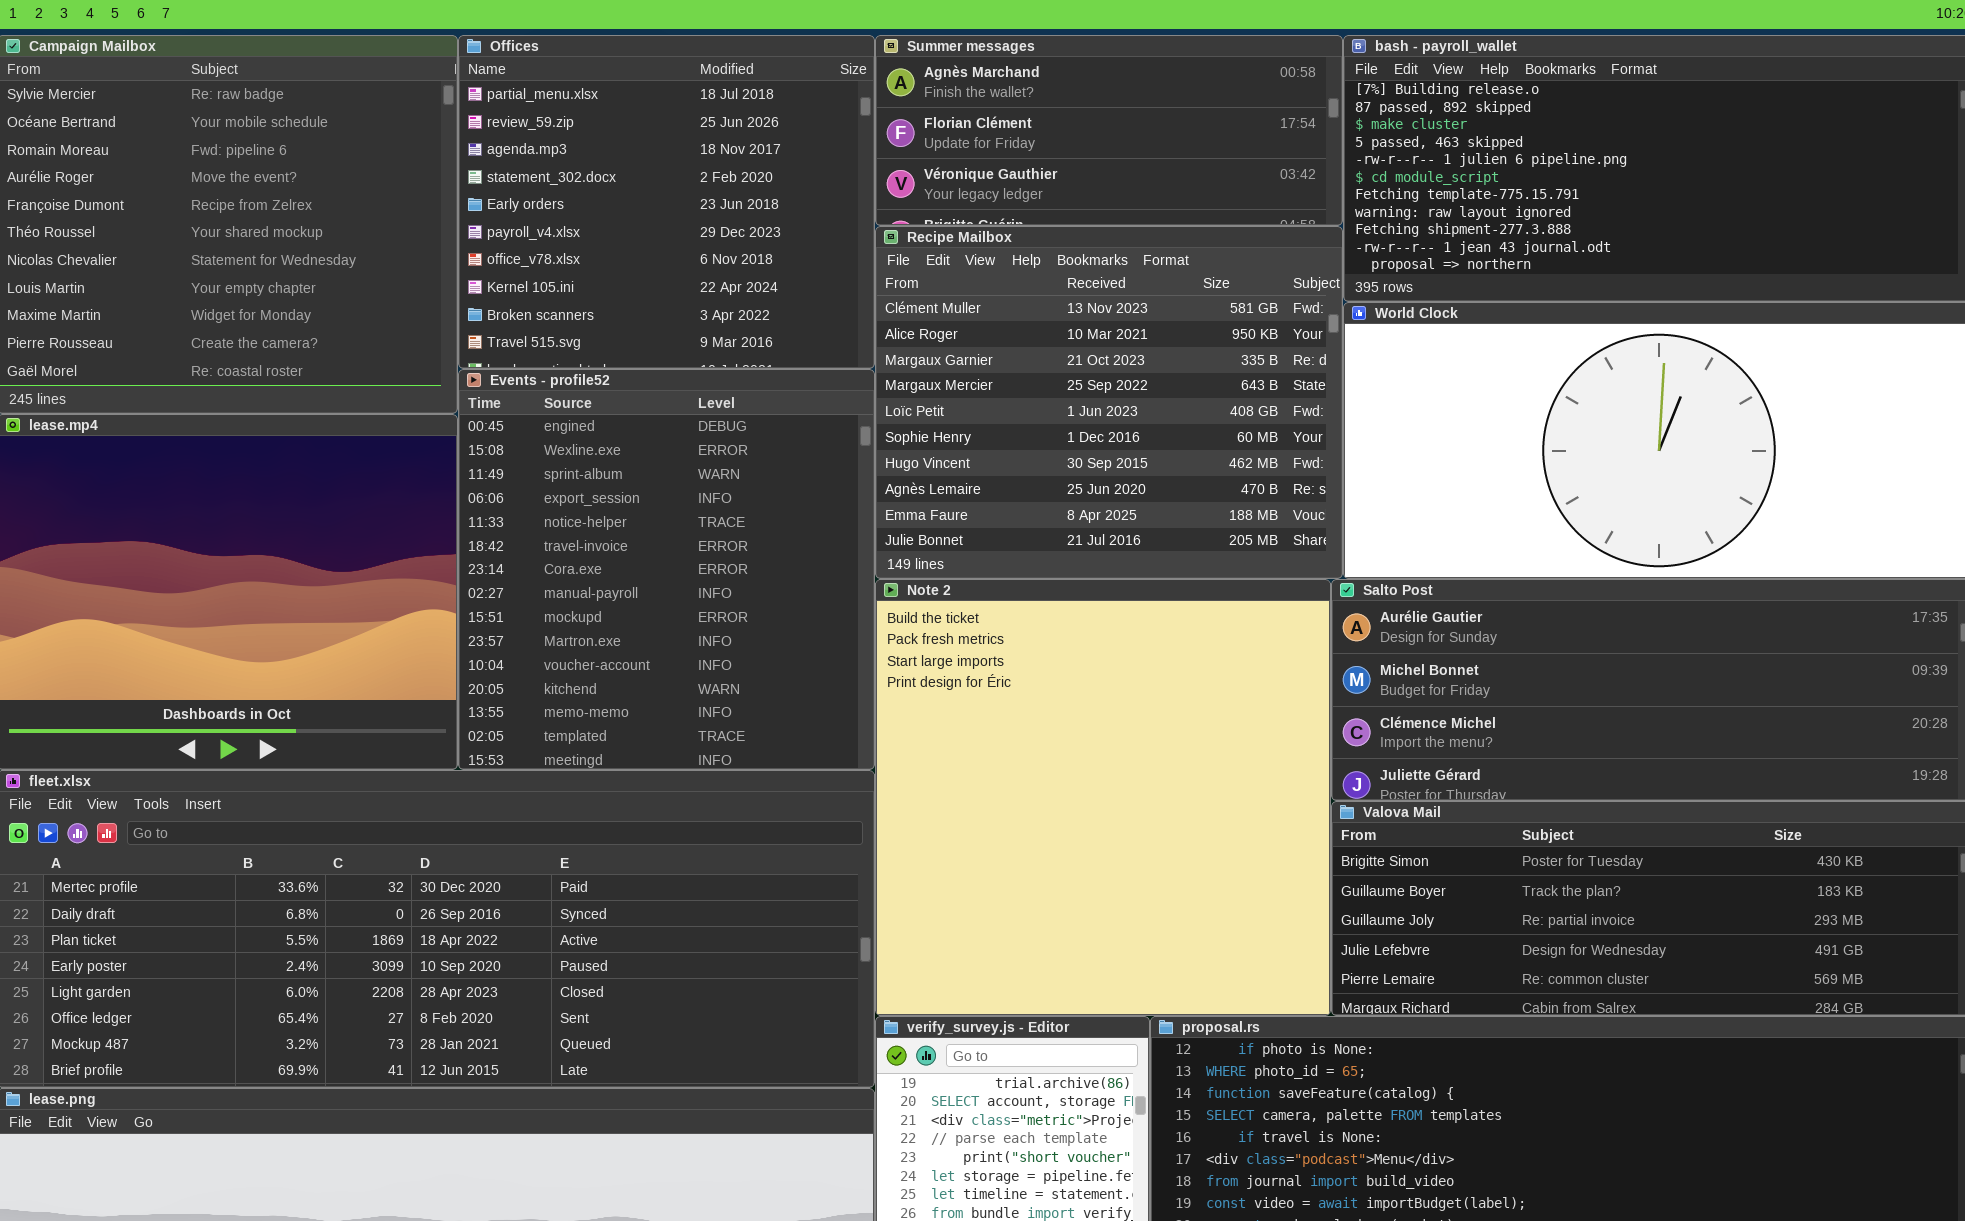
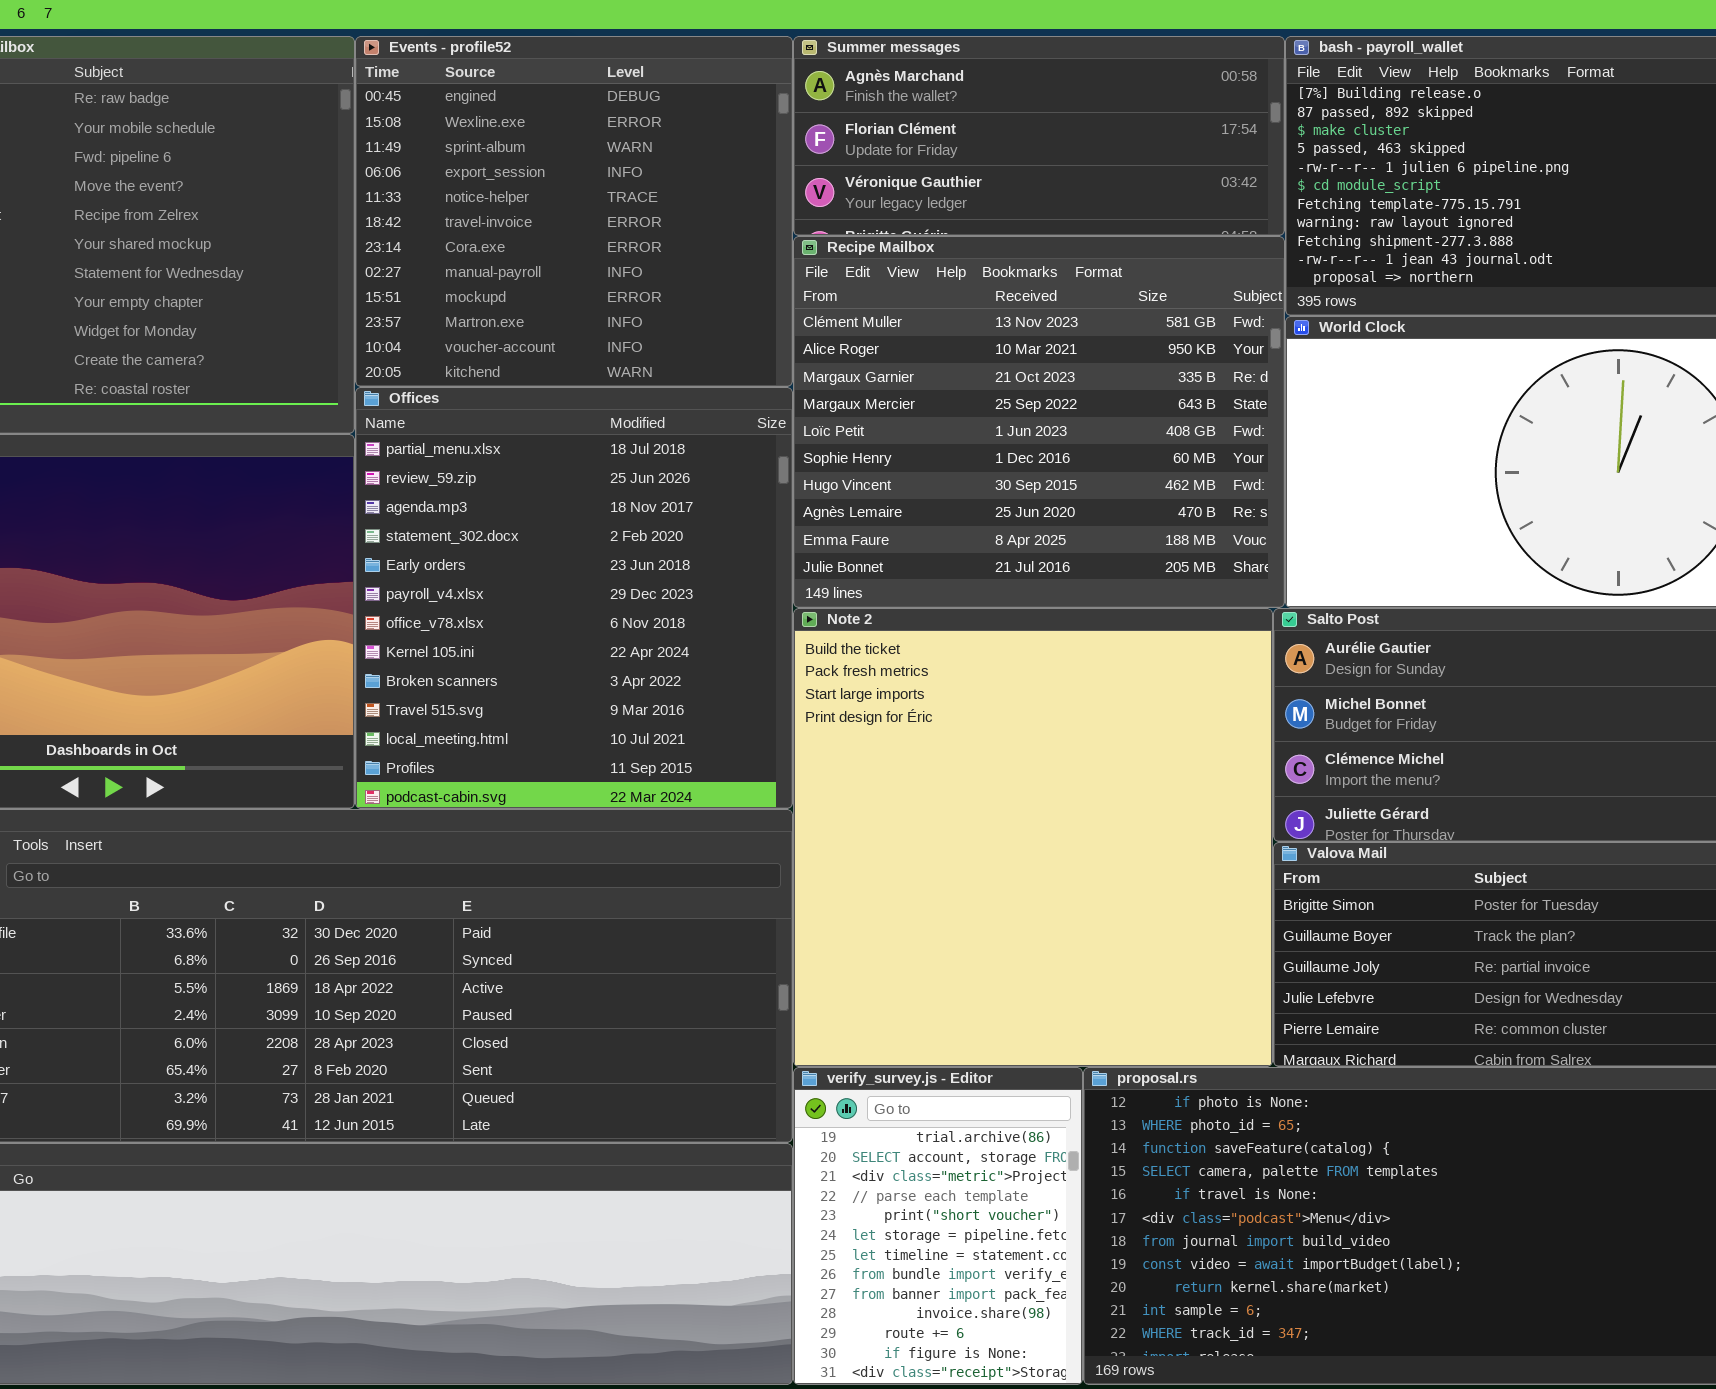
Offices: [458,35,875,369] -> [355,387,793,809], moved, resized
Events - profile52: [458,369,875,770] -> [355,36,793,387], moved, resized

